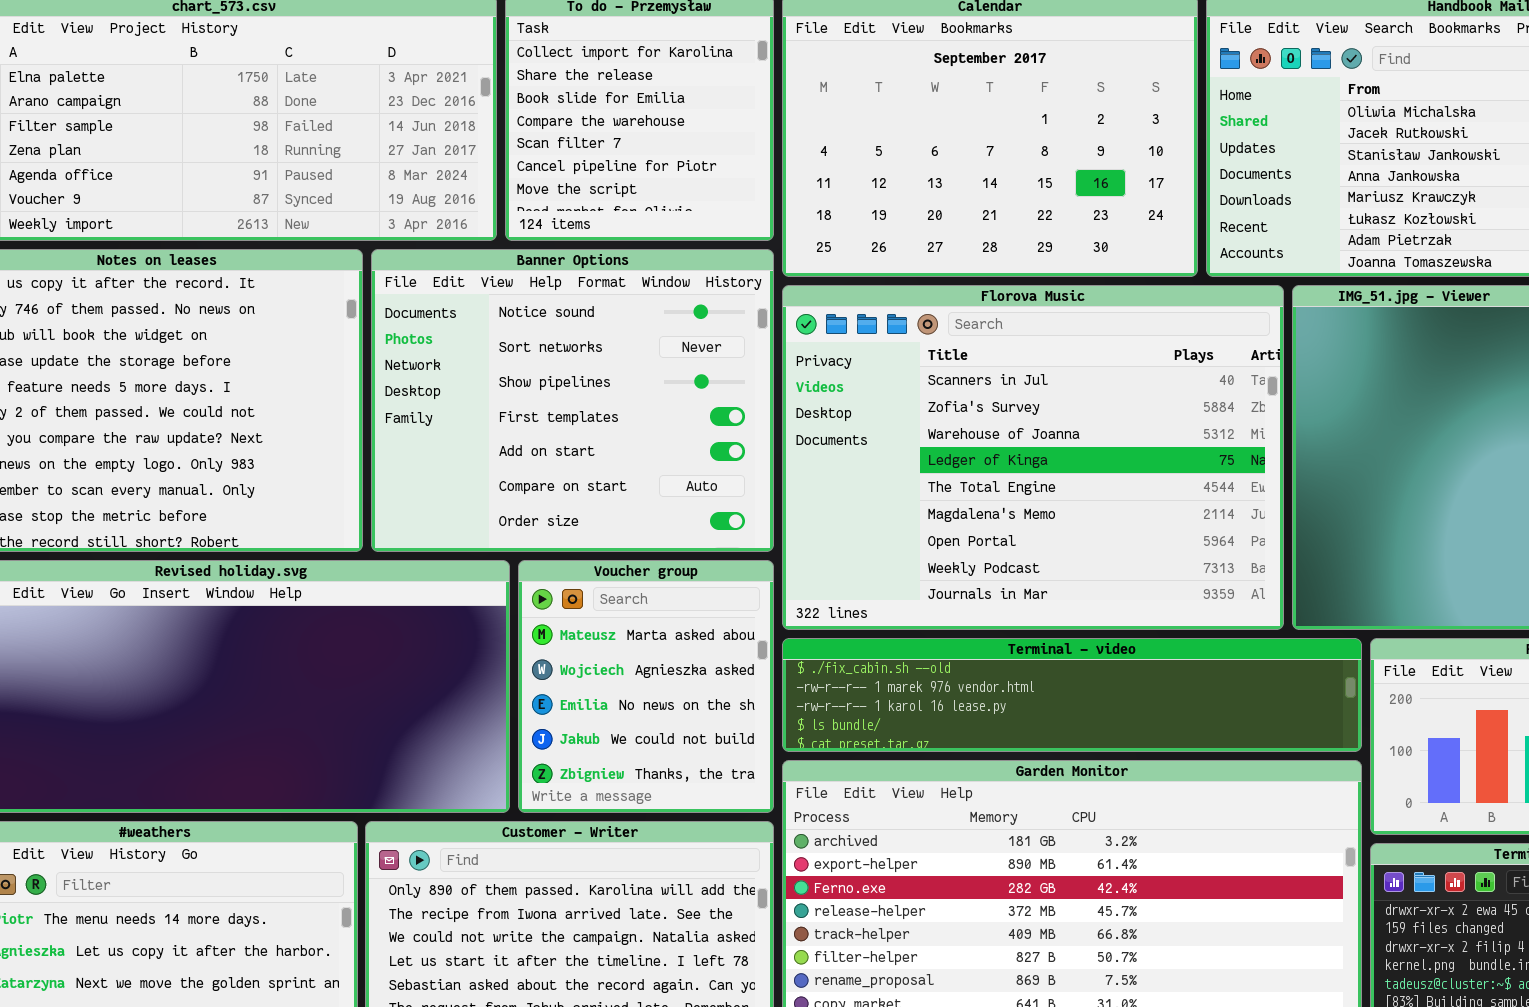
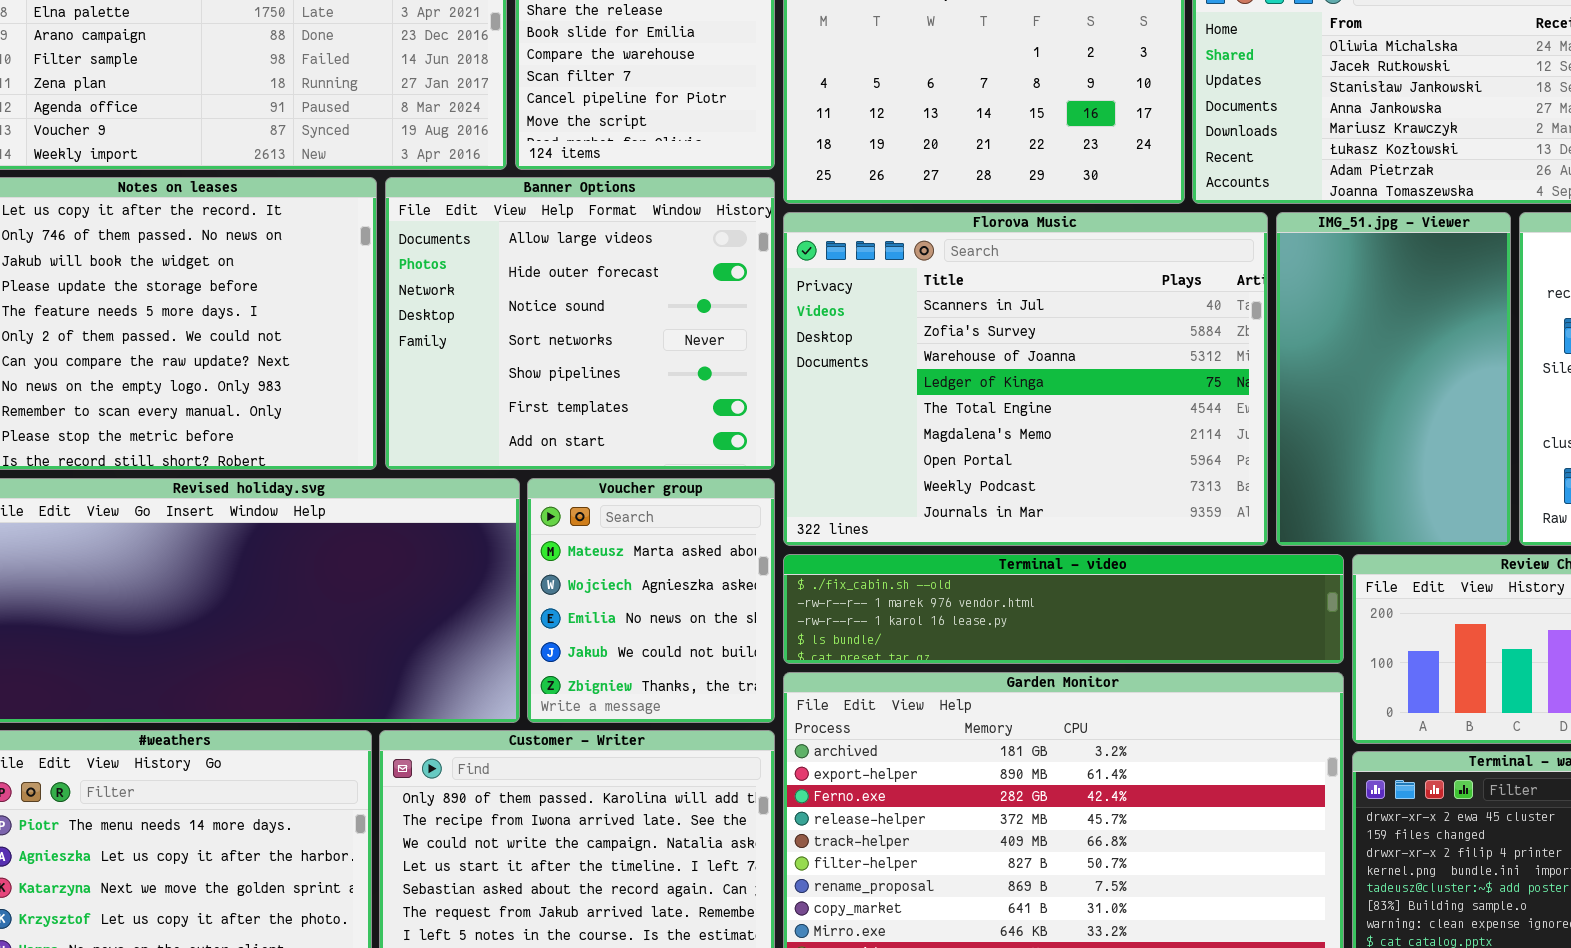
Banner Options: [371,249,774,552] -> [385,177,775,470], scrolled up 2 rows

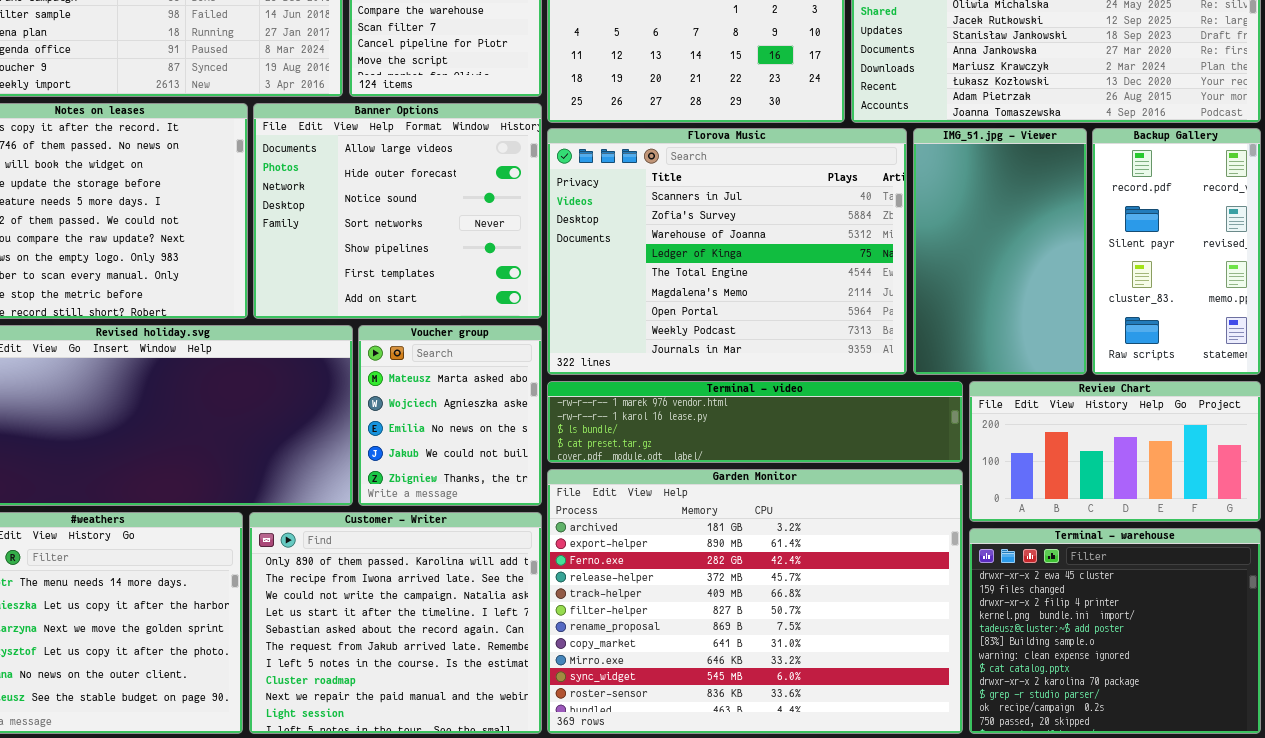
Terminal - video: [783,554,1344,664] -> [547,381,963,463], scrolled down 1 row

